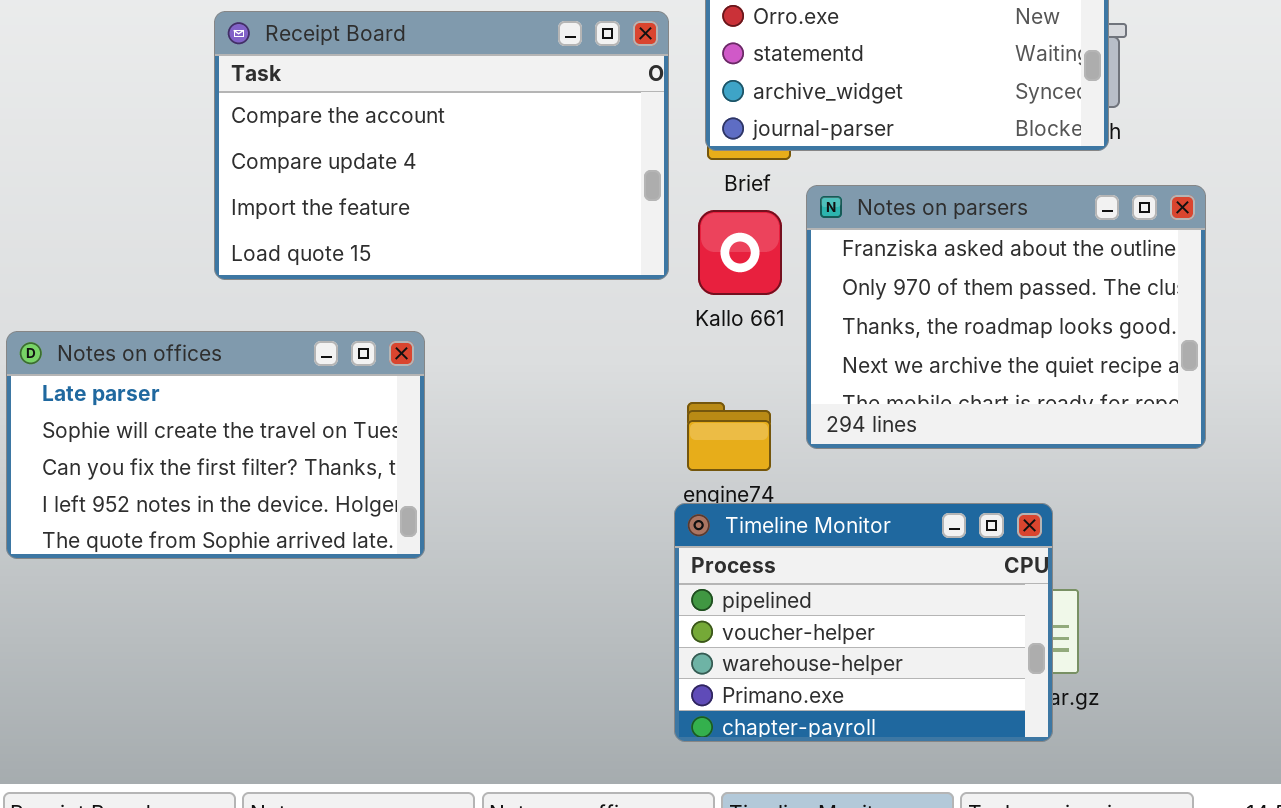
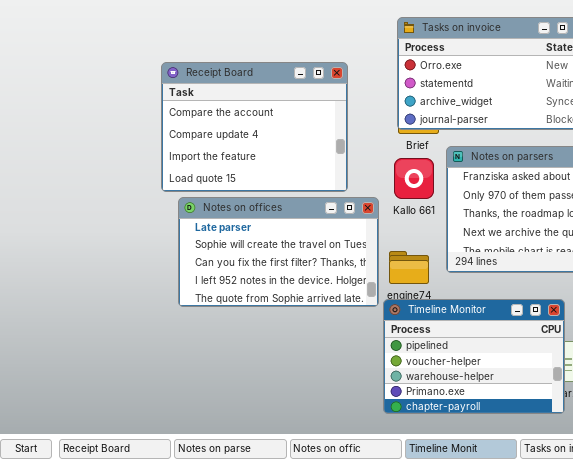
Receipt Board: [214,11,669,280] -> [161,62,348,192], resized
Notes on offices: [6,331,425,559] -> [178,197,379,307], moved

